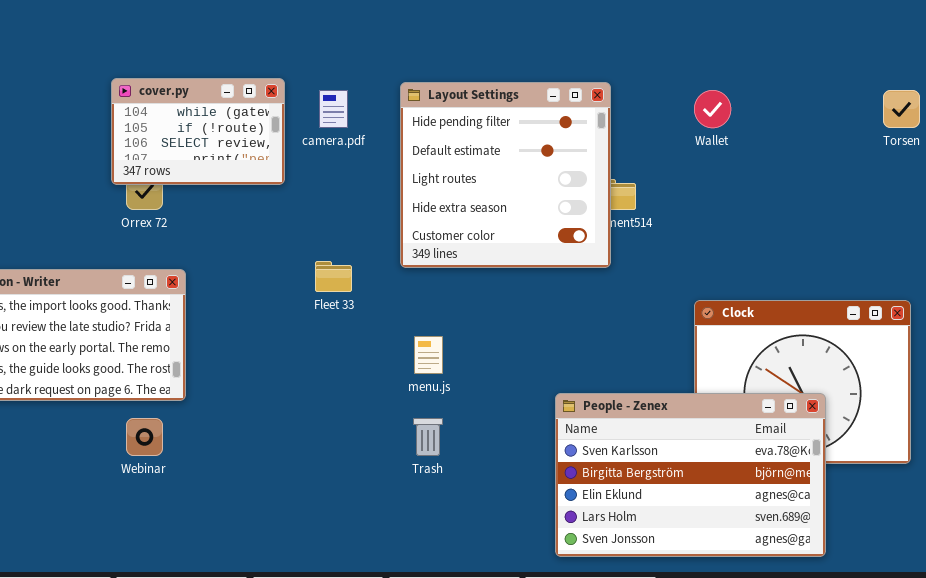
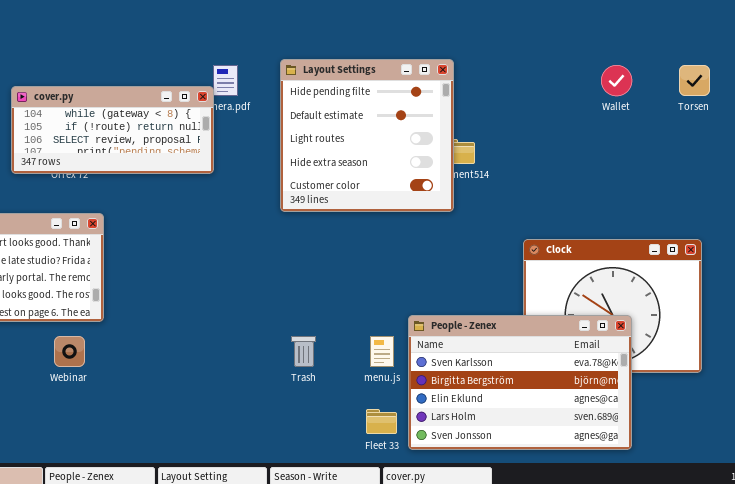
cover.py: [111,78,285,185] -> [11,86,214,174], moved, resized
Wallet: [694,90,731,128] -> [601,65,632,96], moved
Fleet 33: [315,261,352,292] -> [366,409,397,434], moved
menu.js: [414,336,443,374] -> [370,336,394,367], moved

